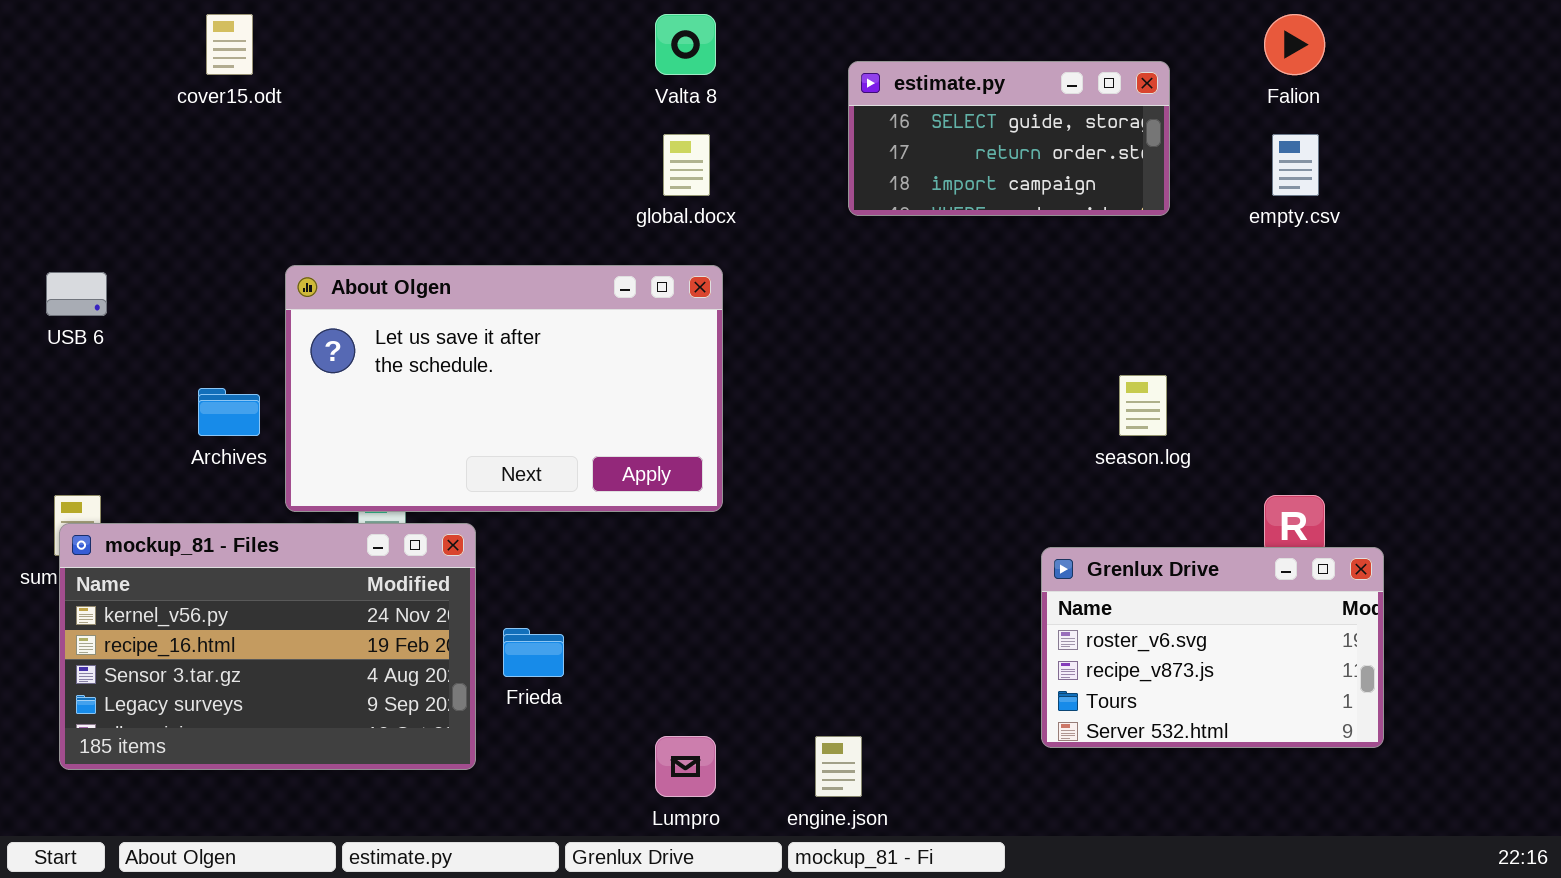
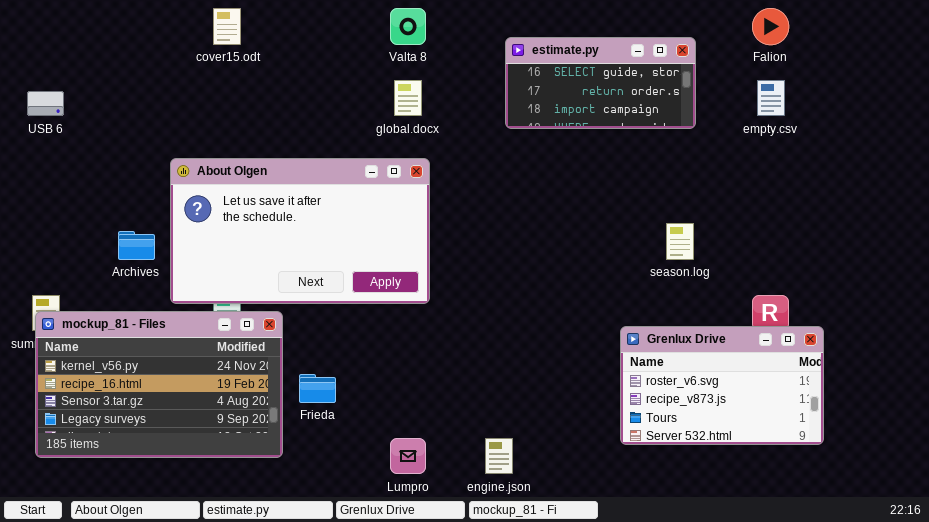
cover15.odt: [206,14,253,75] -> [213,8,241,45], moved
USB 6: [46,272,107,316] -> [27,91,64,116], moved

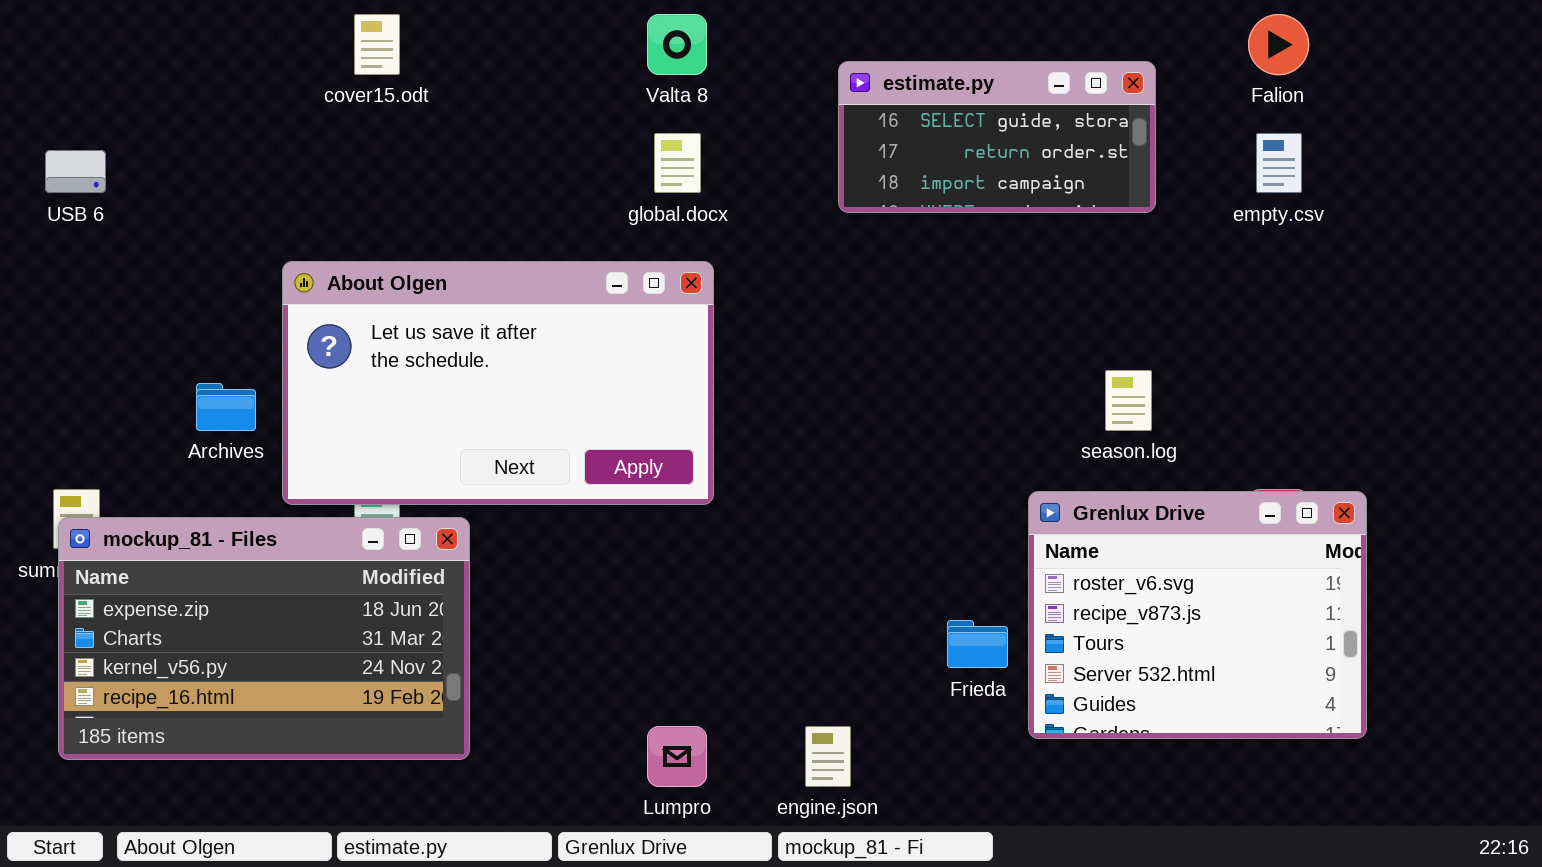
mockup_81 - Files: [35,311,283,458] -> [58,517,470,760], scrolled up 2 rows
Grenlux Drive: [620,326,824,445] -> [1028,491,1367,739], resized
Frieda: [299,374,336,403] -> [947,620,1008,668], moved

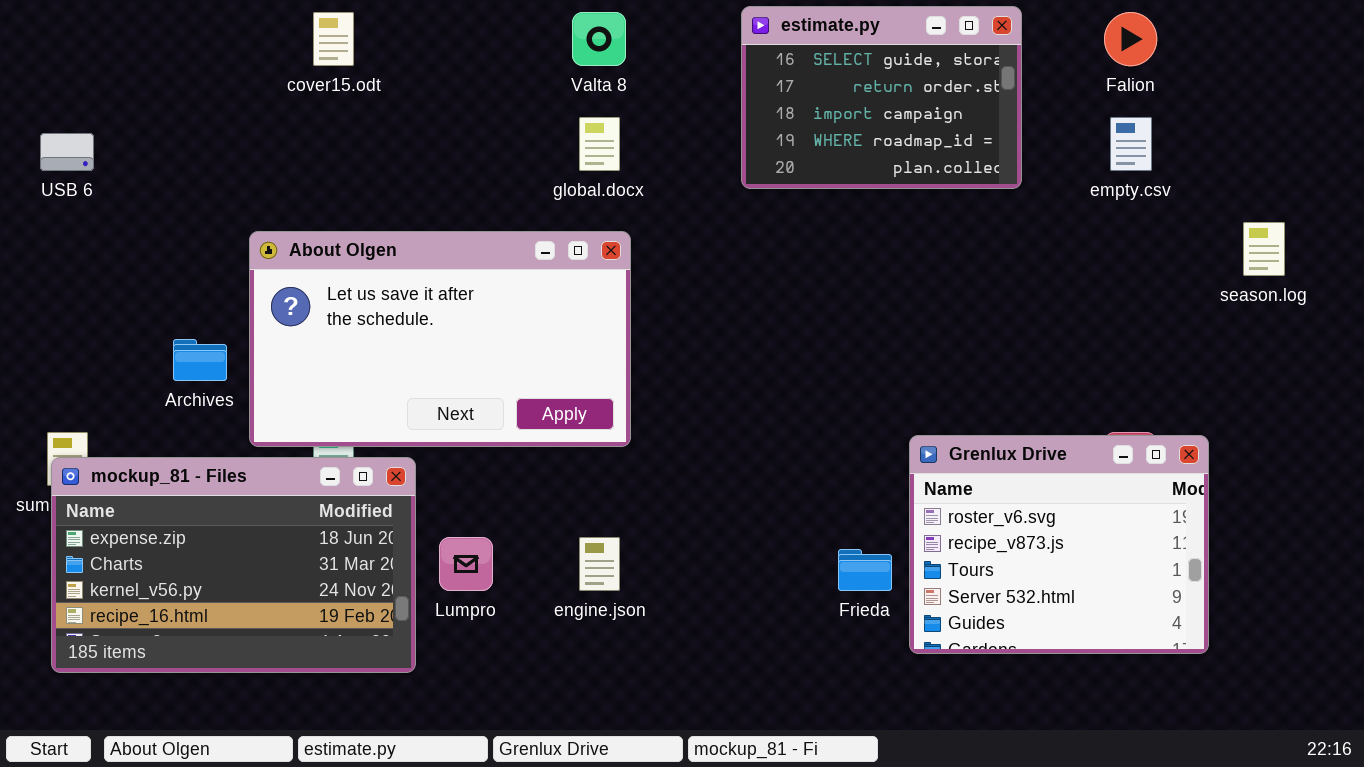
estimate.py: [838,61,1156,213] -> [741,6,1022,189], resized
season.log: [1105,370,1152,431] -> [1243,222,1285,276], moved
Lumpro: [647,726,707,787] -> [439,537,493,591], moved
engine.json: [805,726,851,787] -> [579,537,620,591], moved

